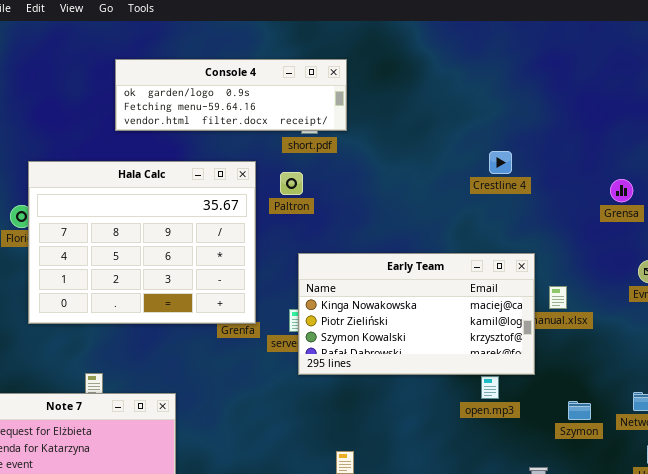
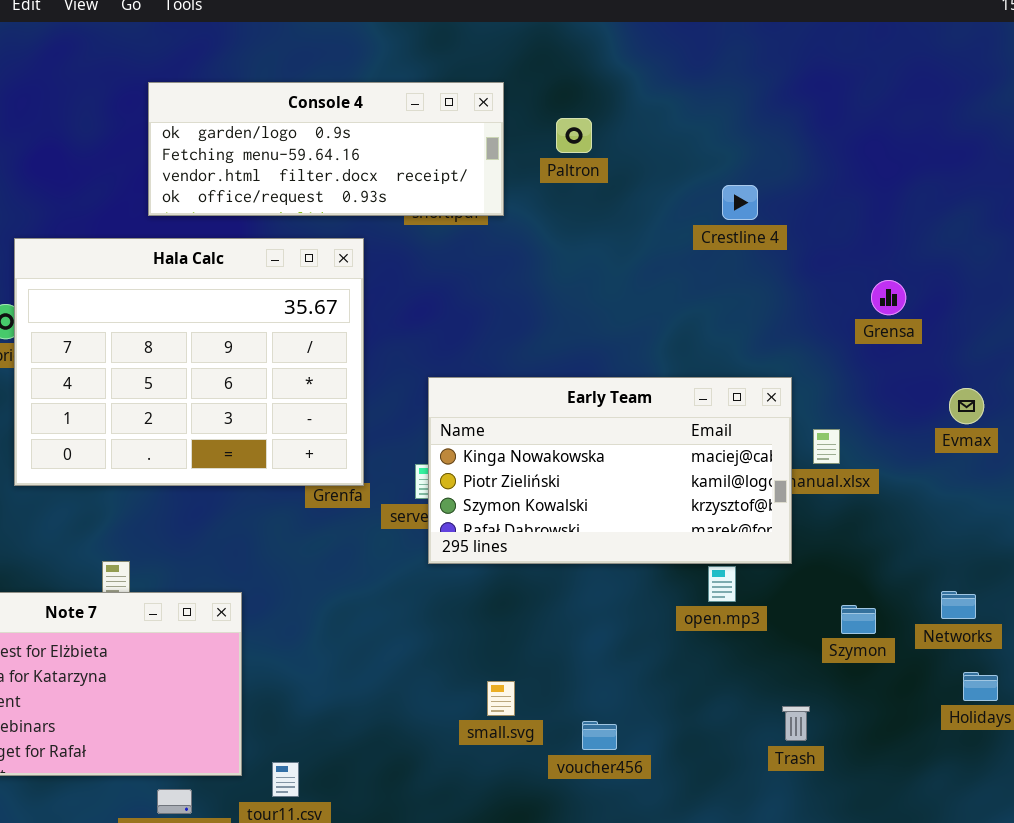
Console 4: [115,59,347,131] -> [148,82,504,216], resized
Crestline 4: [489,151,512,174] -> [722,185,758,220], moved
Paltron: [280,172,303,195] -> [556,118,592,153], moved
Grensa: [610,179,633,202] -> [871,280,906,315], moved

